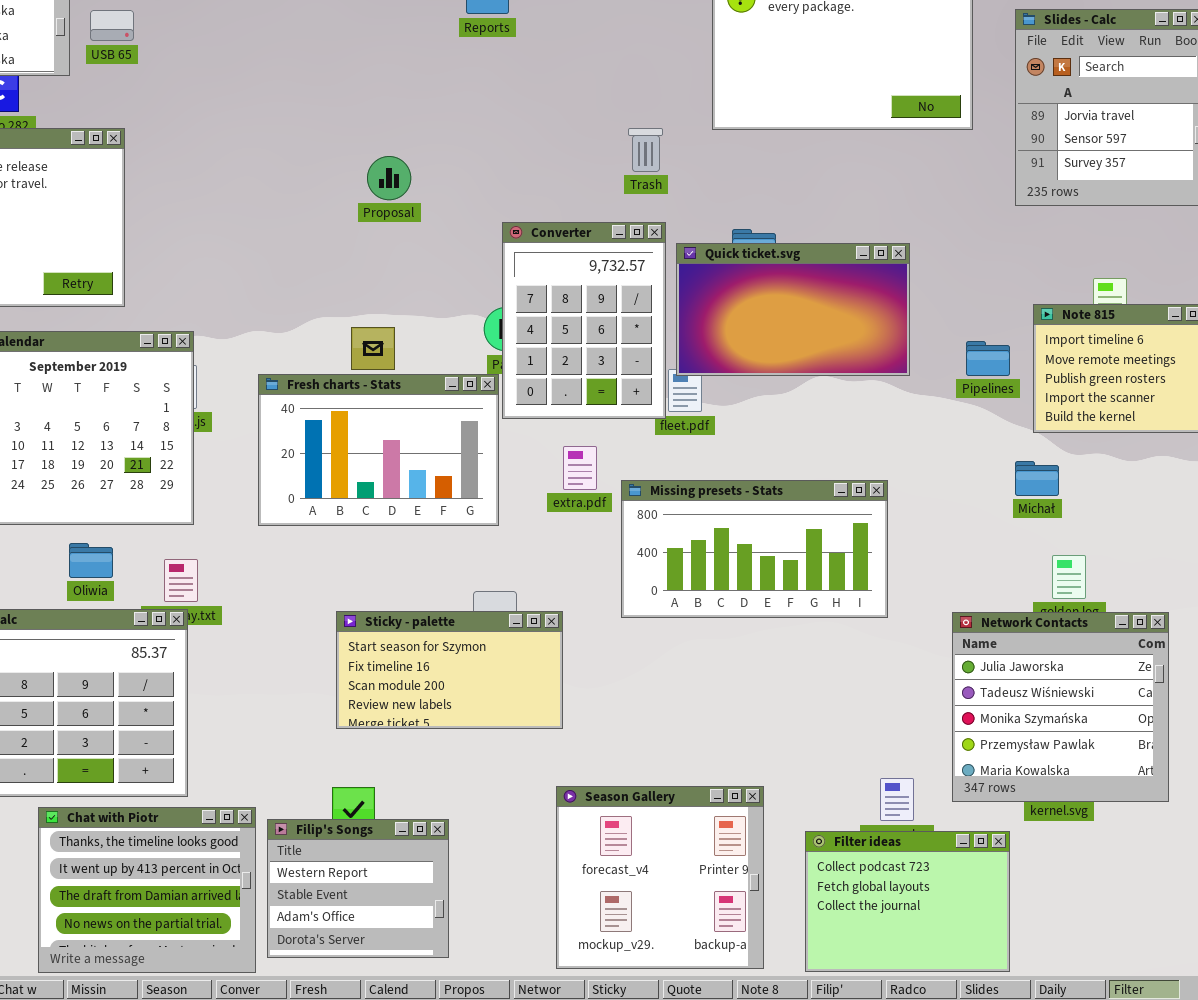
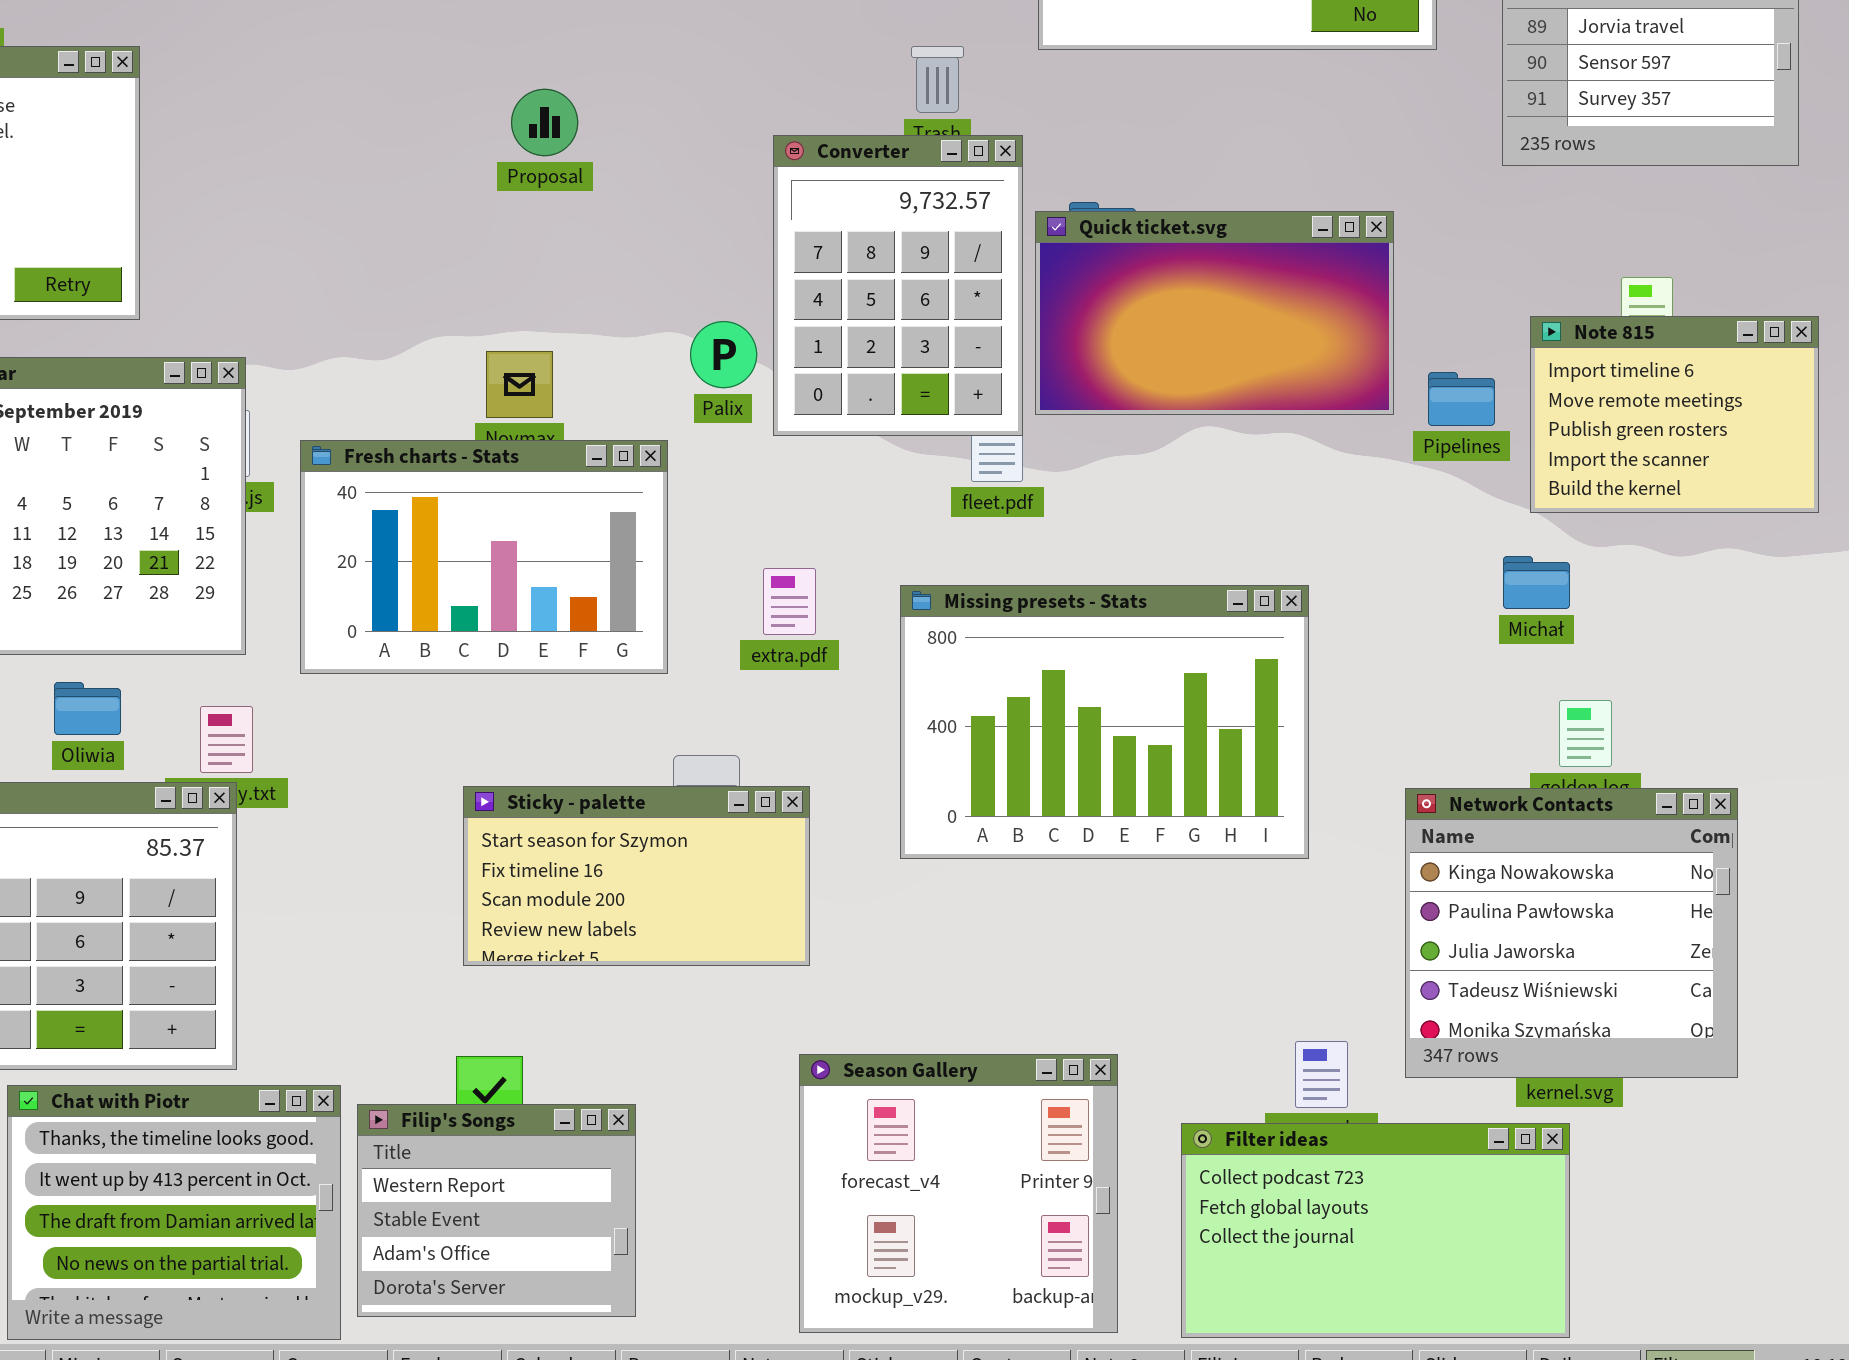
Converter: [502,222,666,419] -> [773,135,1023,436], moved
Quick ticket.svg: [676,243,910,376] -> [1035,211,1394,415], moved
Fresh charts - Stats: [258,374,499,526] -> [300,440,668,674], moved
extra.pdf: [563,446,597,490] -> [763,568,816,635], moved
Missing presets - Stats: [621,480,888,618] -> [900,585,1309,859], resized
Network Contacts: [952,612,1169,802] -> [1405,788,1738,1078], scrolled up 2 rows
Filter ideas: [805,831,1010,972] -> [1181,1123,1570,1338], resized

